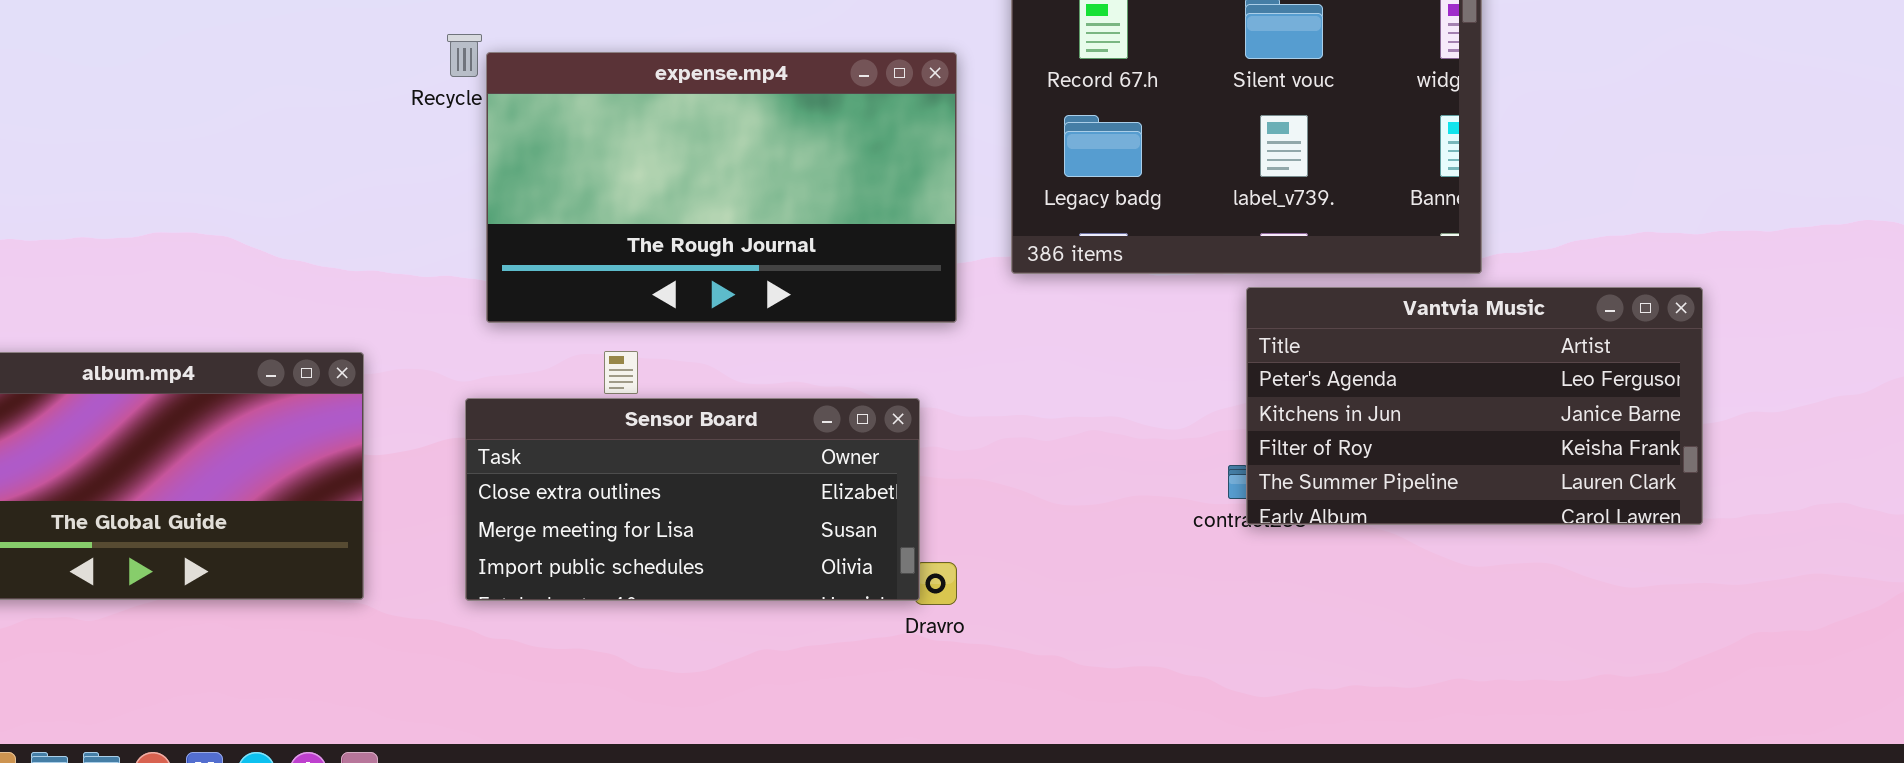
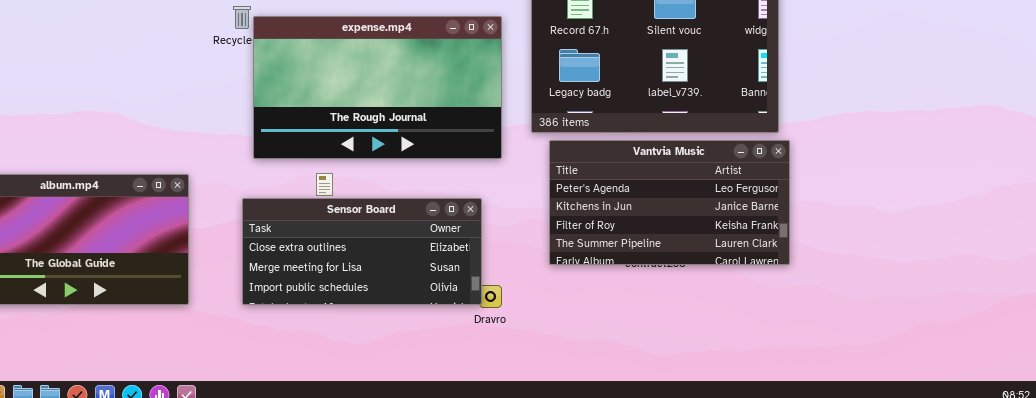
Vantvia Music: [1246,287,1703,525] -> [549,140,790,265], moved

